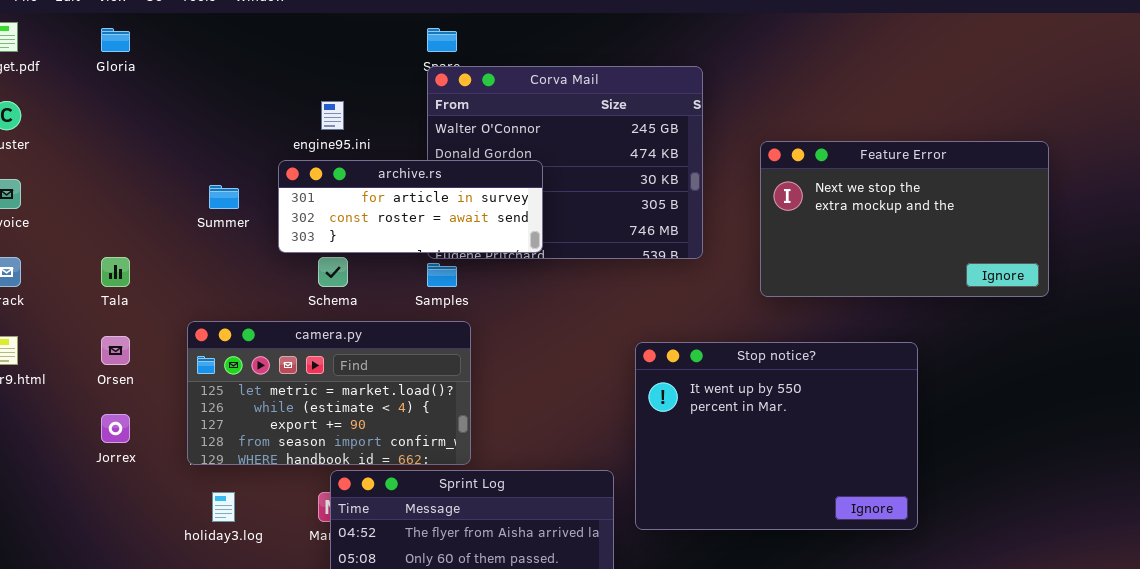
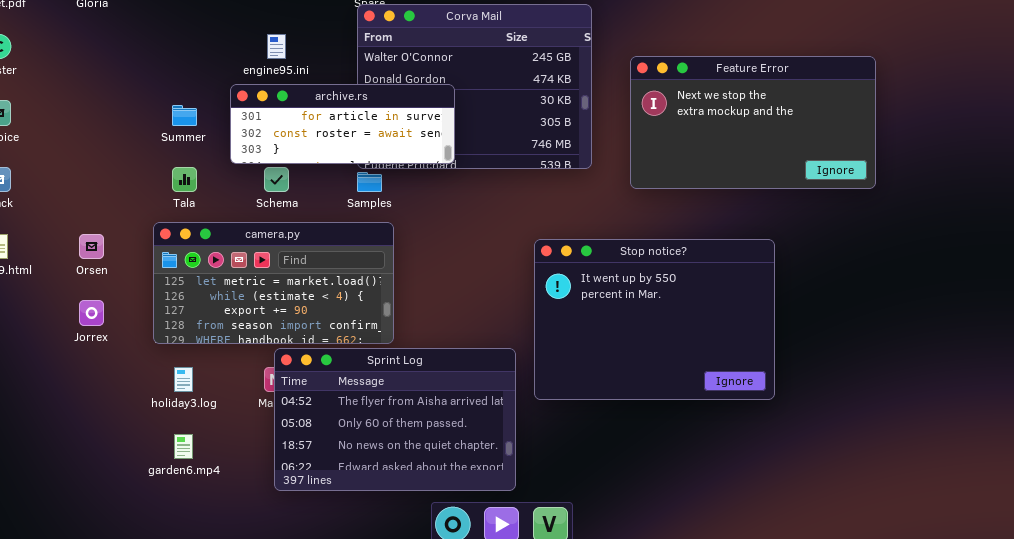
Feature Error: [760,141,1049,297] -> [630,56,876,189], moved
Tala: [101,257,130,287] -> [172,167,197,192], moved

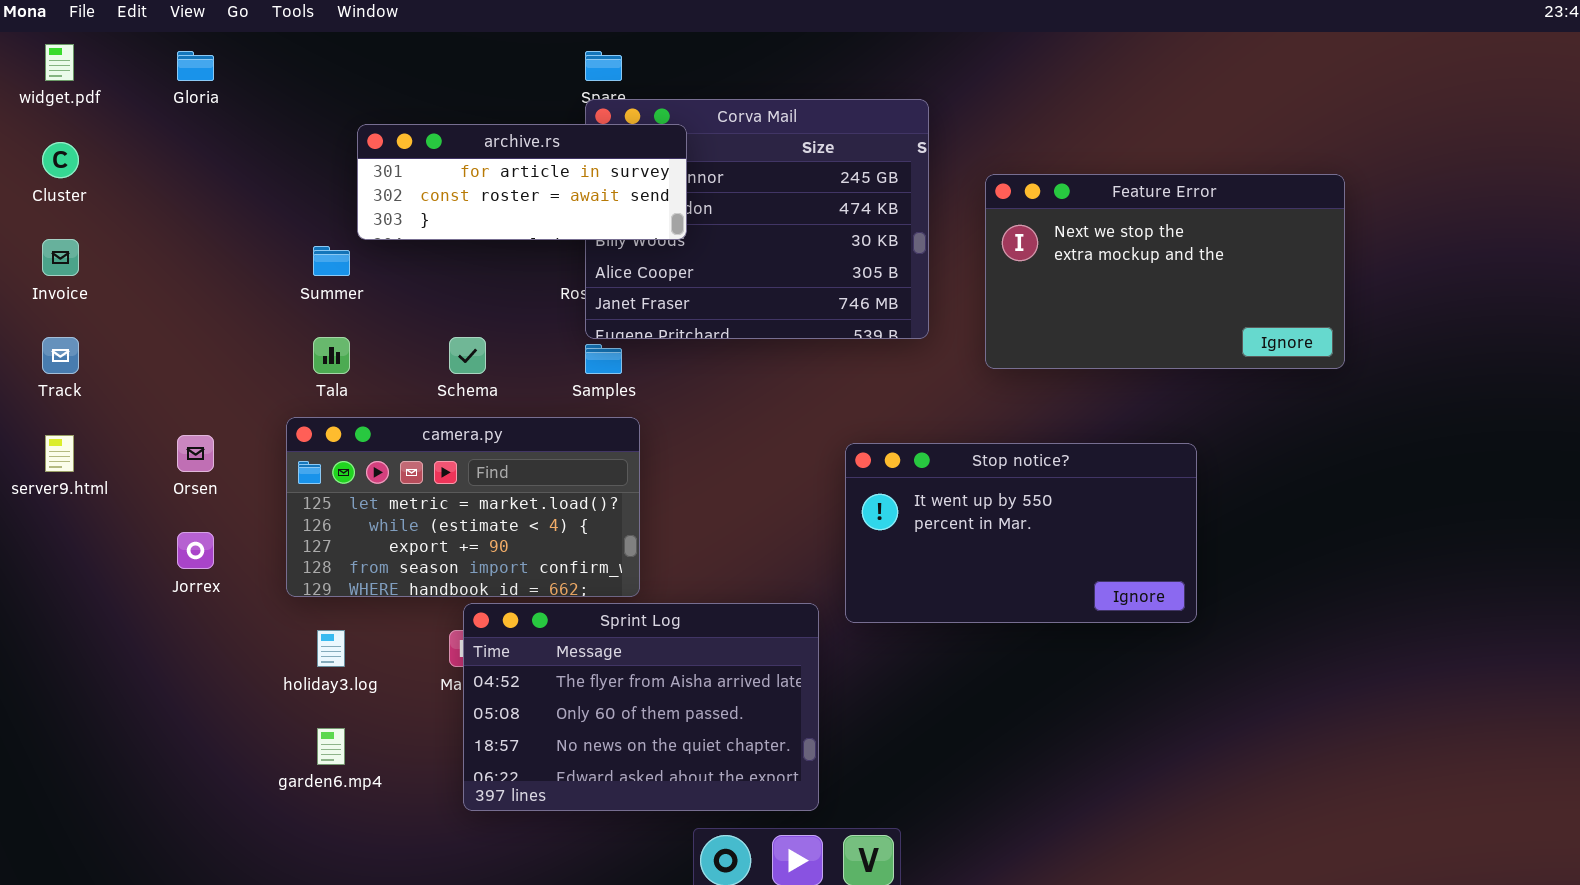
archive.rs: [230,84,455,164] -> [357,124,687,240], moved
Stop notice?: [534,239,775,400] -> [845,443,1197,623], resized

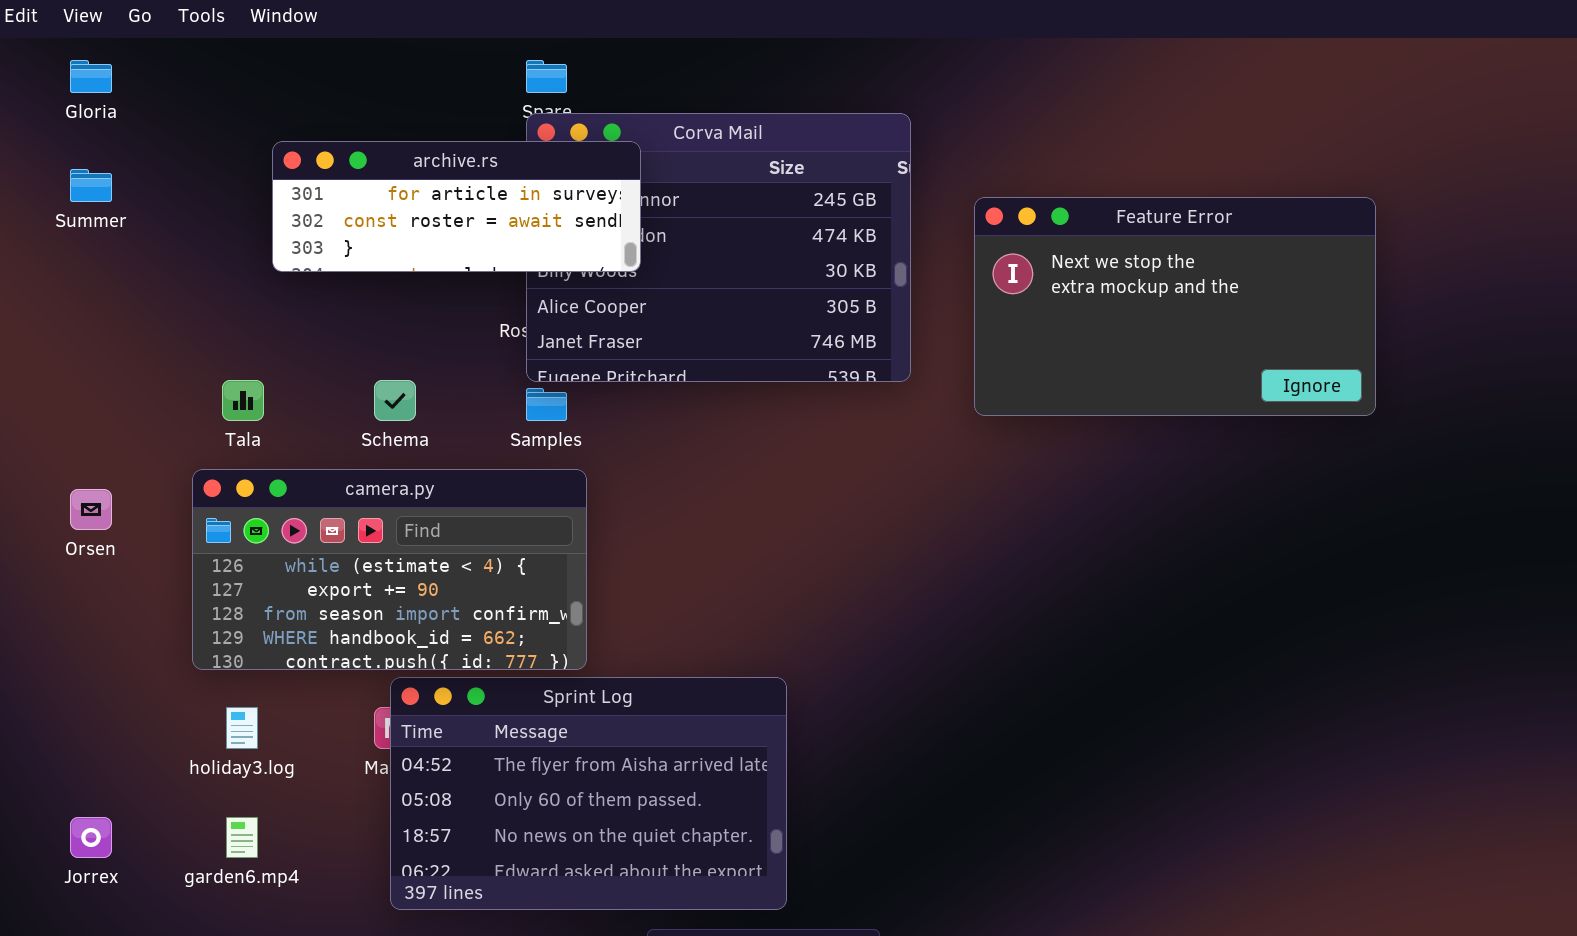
Summer: [313,246,350,276] -> [70,169,112,202], moved
camera.py: [286,417,640,597] -> [192,469,587,670], scrolled down 1 row
Stop notice?: [845,443,1197,623] -> none, closed
Jorrex: [177,532,214,569] -> [70,817,112,858], moved

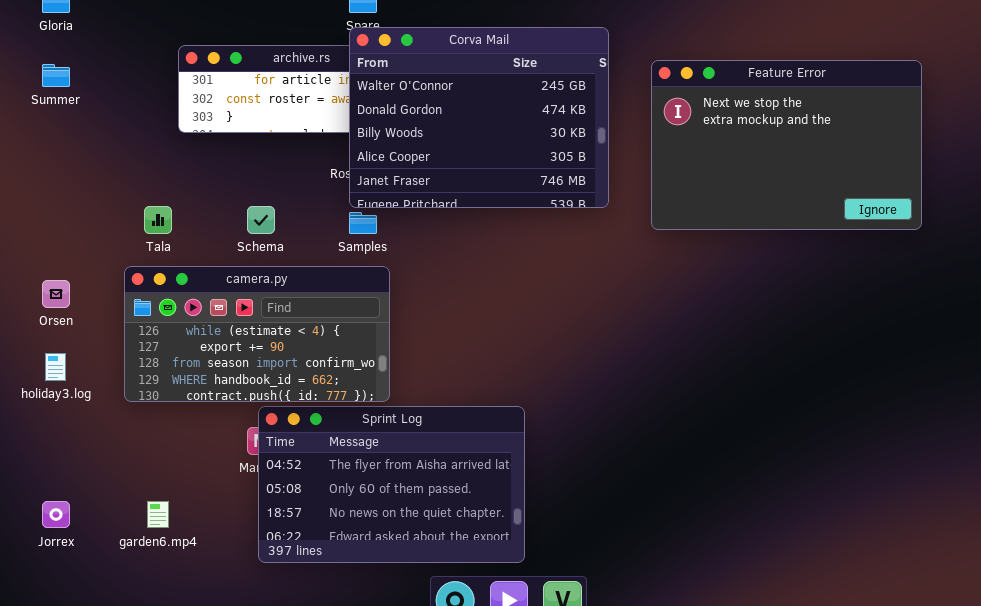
Corva Mail: [526,113,911,382] -> [349,27,609,208], raised
Feature Error: [974,197,1376,416] -> [651,60,922,230], resized
holiday3.log: [226,707,258,749] -> [45,353,66,381], moved

